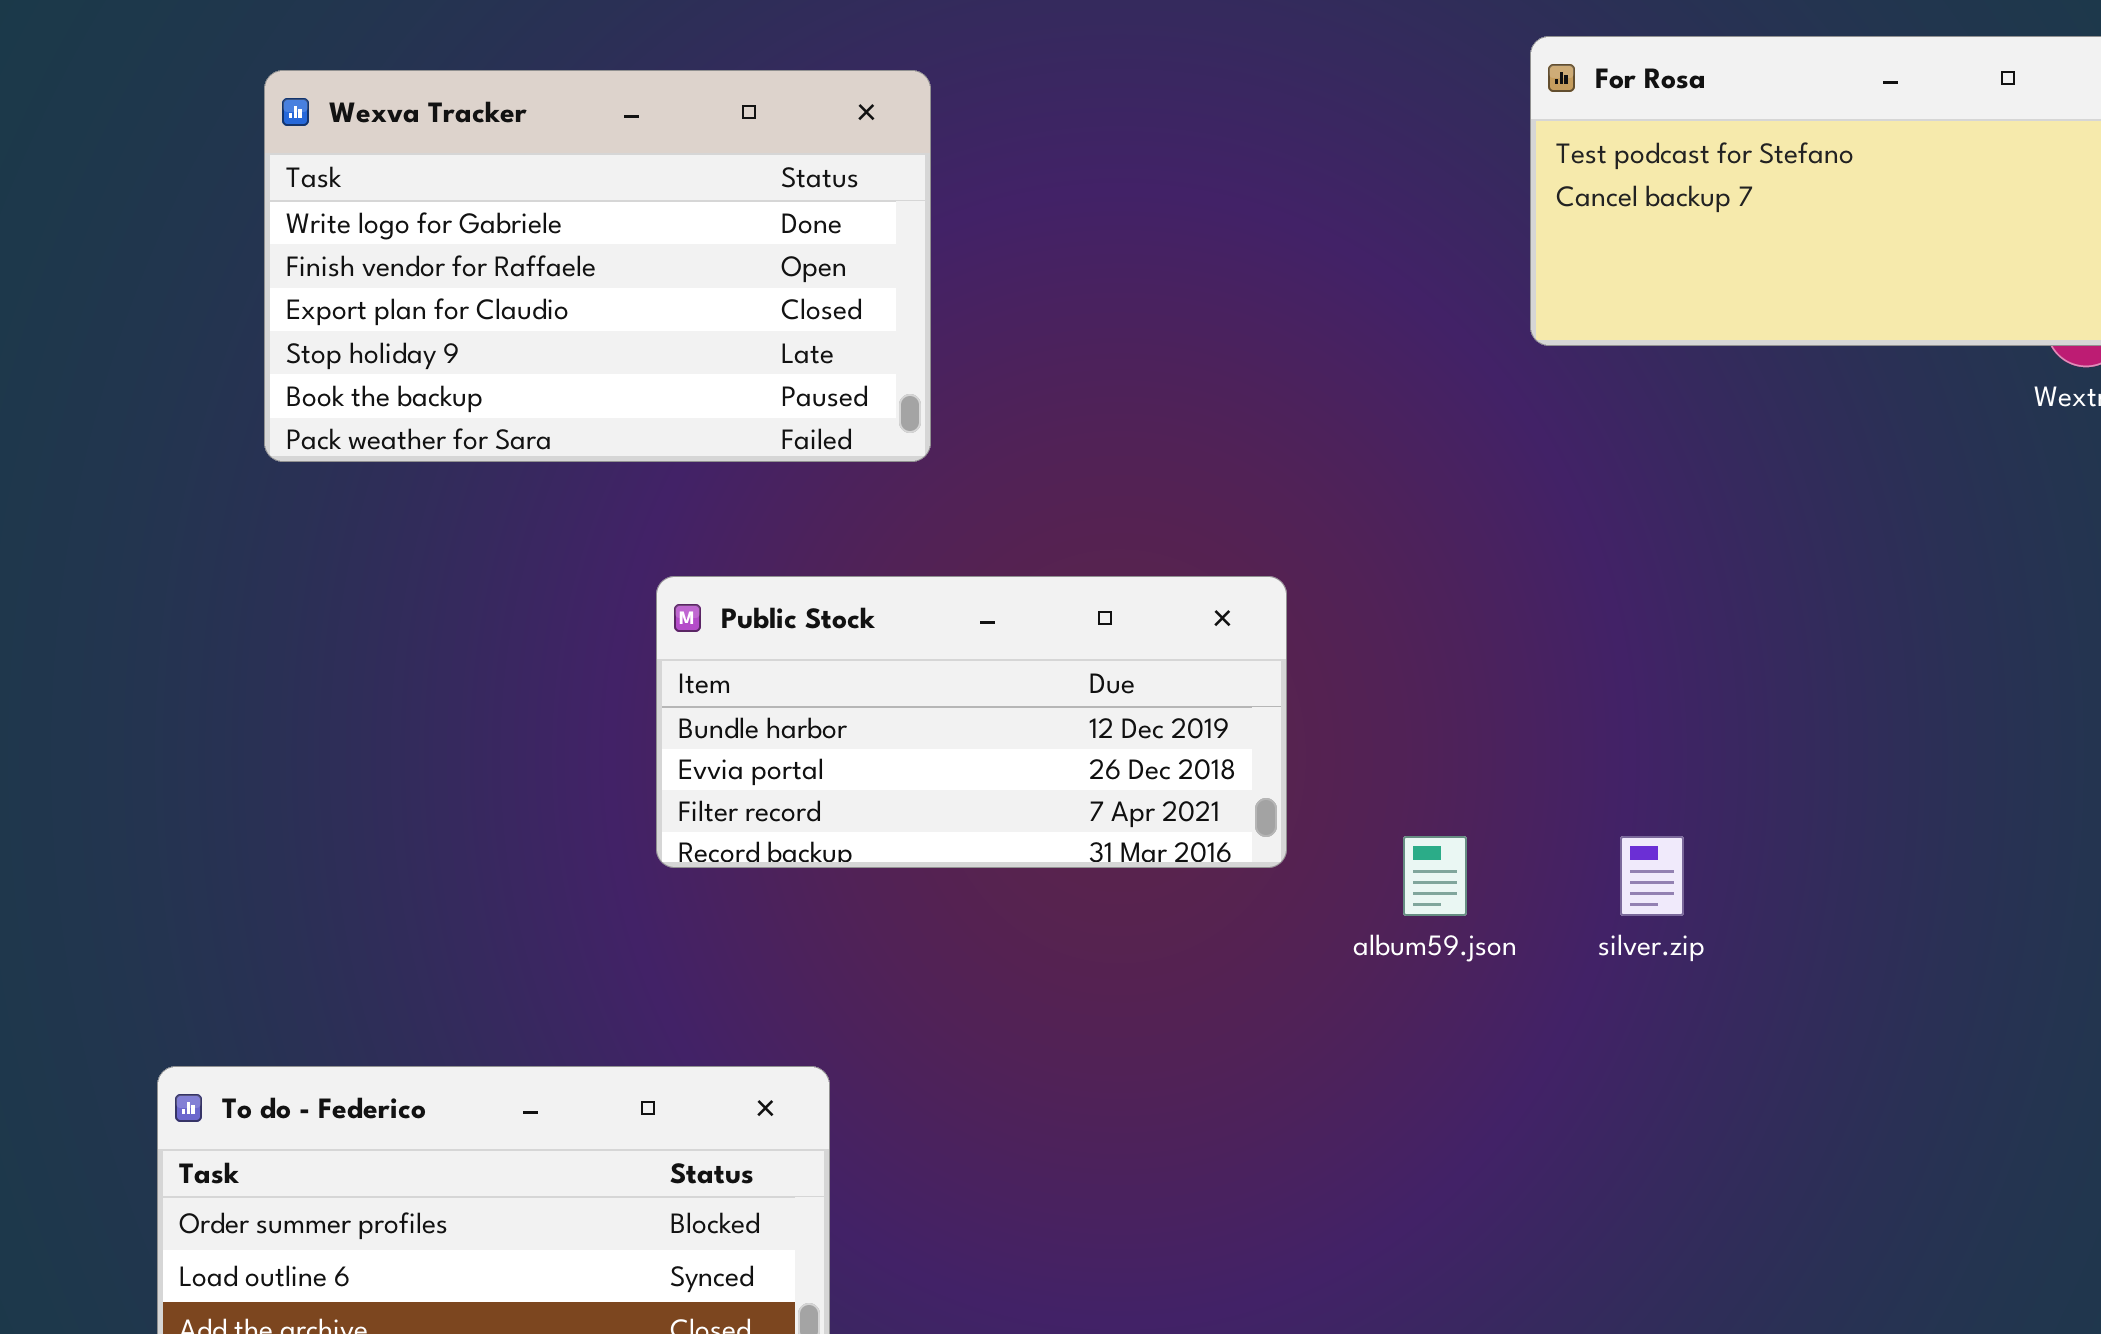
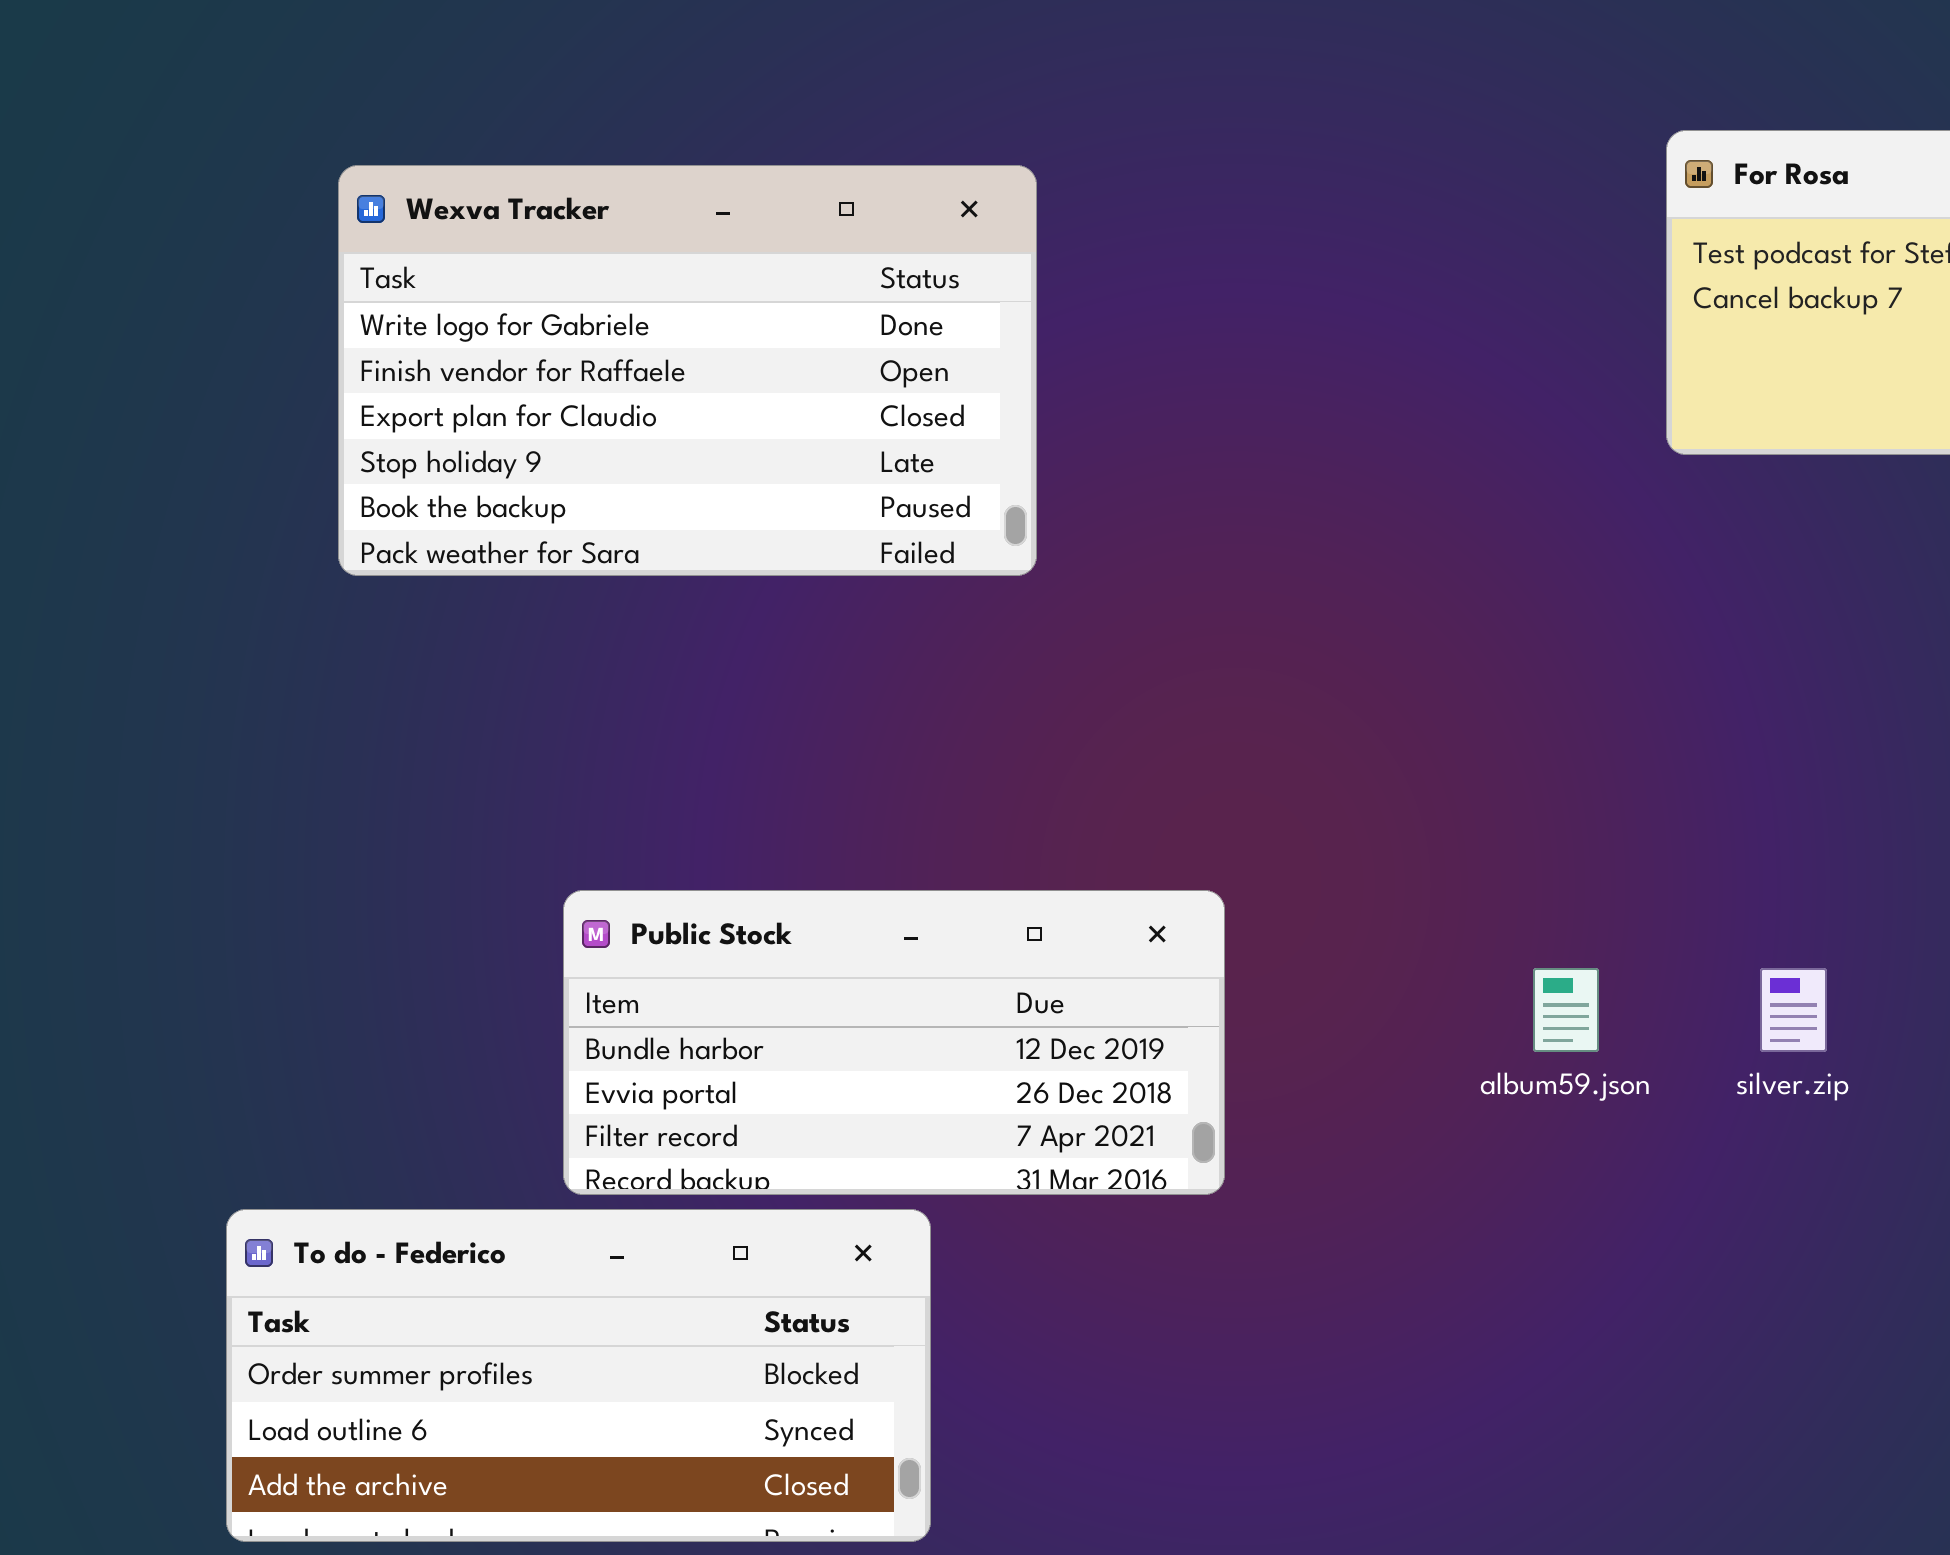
Public Stock: [656,576,1287,868] -> [563,890,1225,1195], moved

